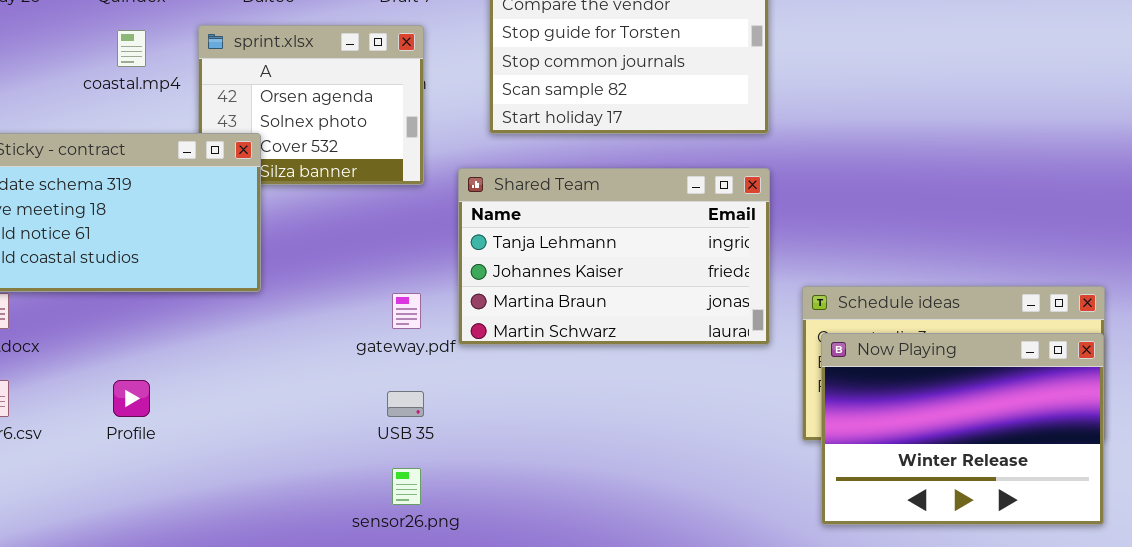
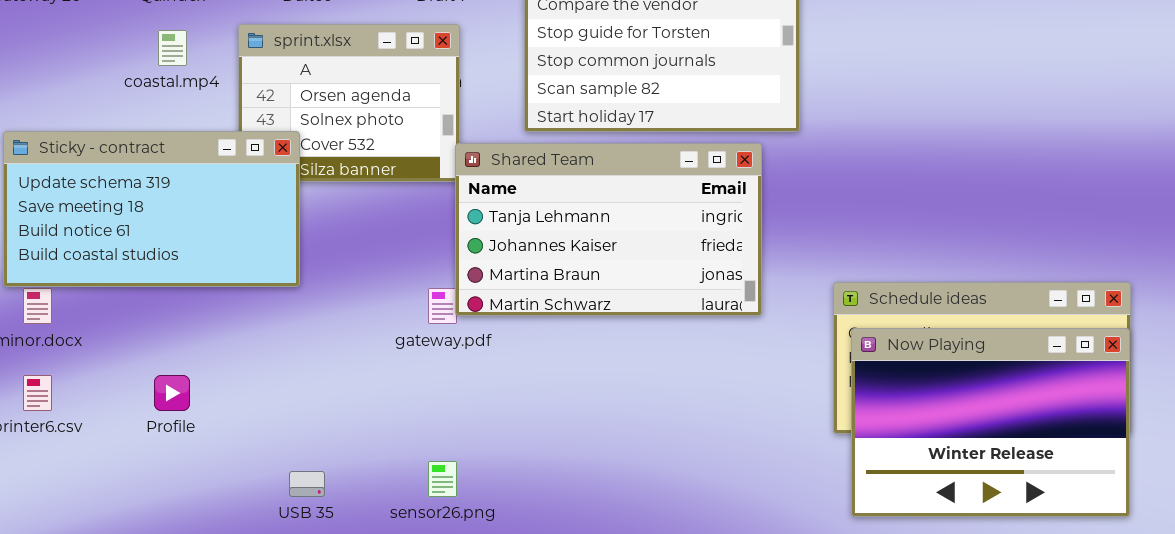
Shared Team: [458,168,770,345] -> [455,143,762,316], moved
USB 35: [387,391,424,417] -> [289,471,325,497], moved

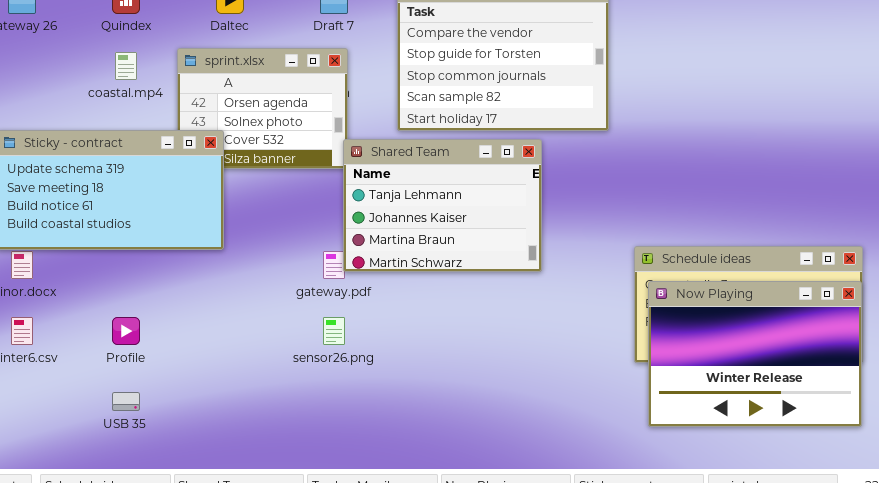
Shared Team: [455,143,762,316] -> [343,139,542,272], resized
sensor26.png: [428,461,457,497] -> [323,317,345,345], moved
USB 35: [289,471,325,497] -> [112,392,140,411], moved

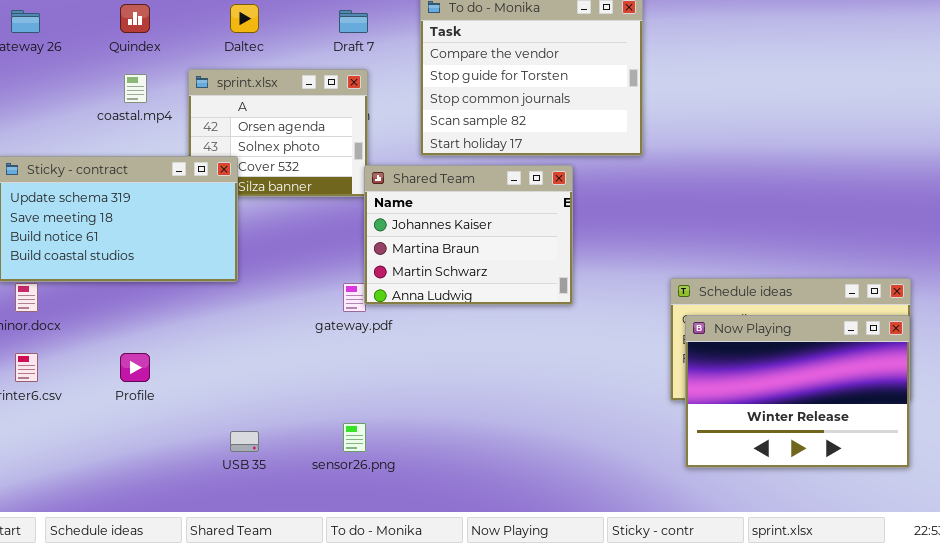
Shared Team: [343,139,542,272] -> [364,165,573,305], scrolled down 1 row
sensor26.png: [323,317,345,345] -> [343,423,366,452], moved
USB 35: [112,392,140,411] -> [230,431,259,452], moved

